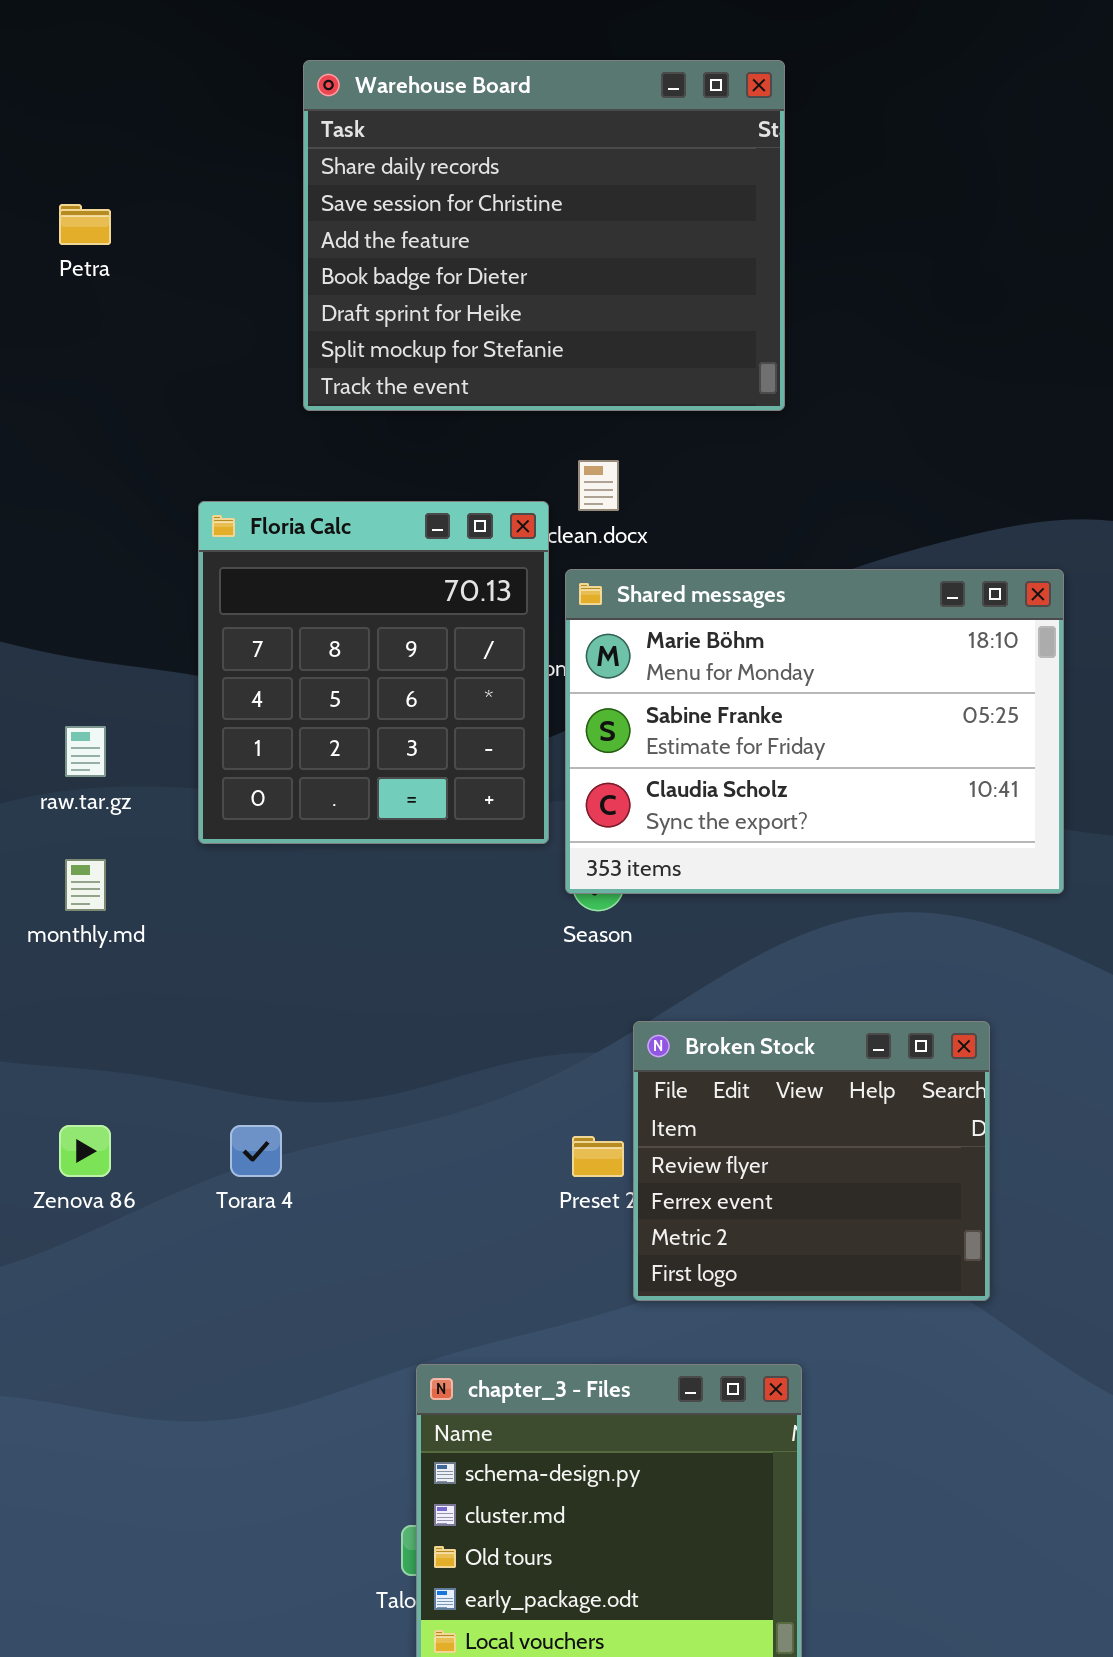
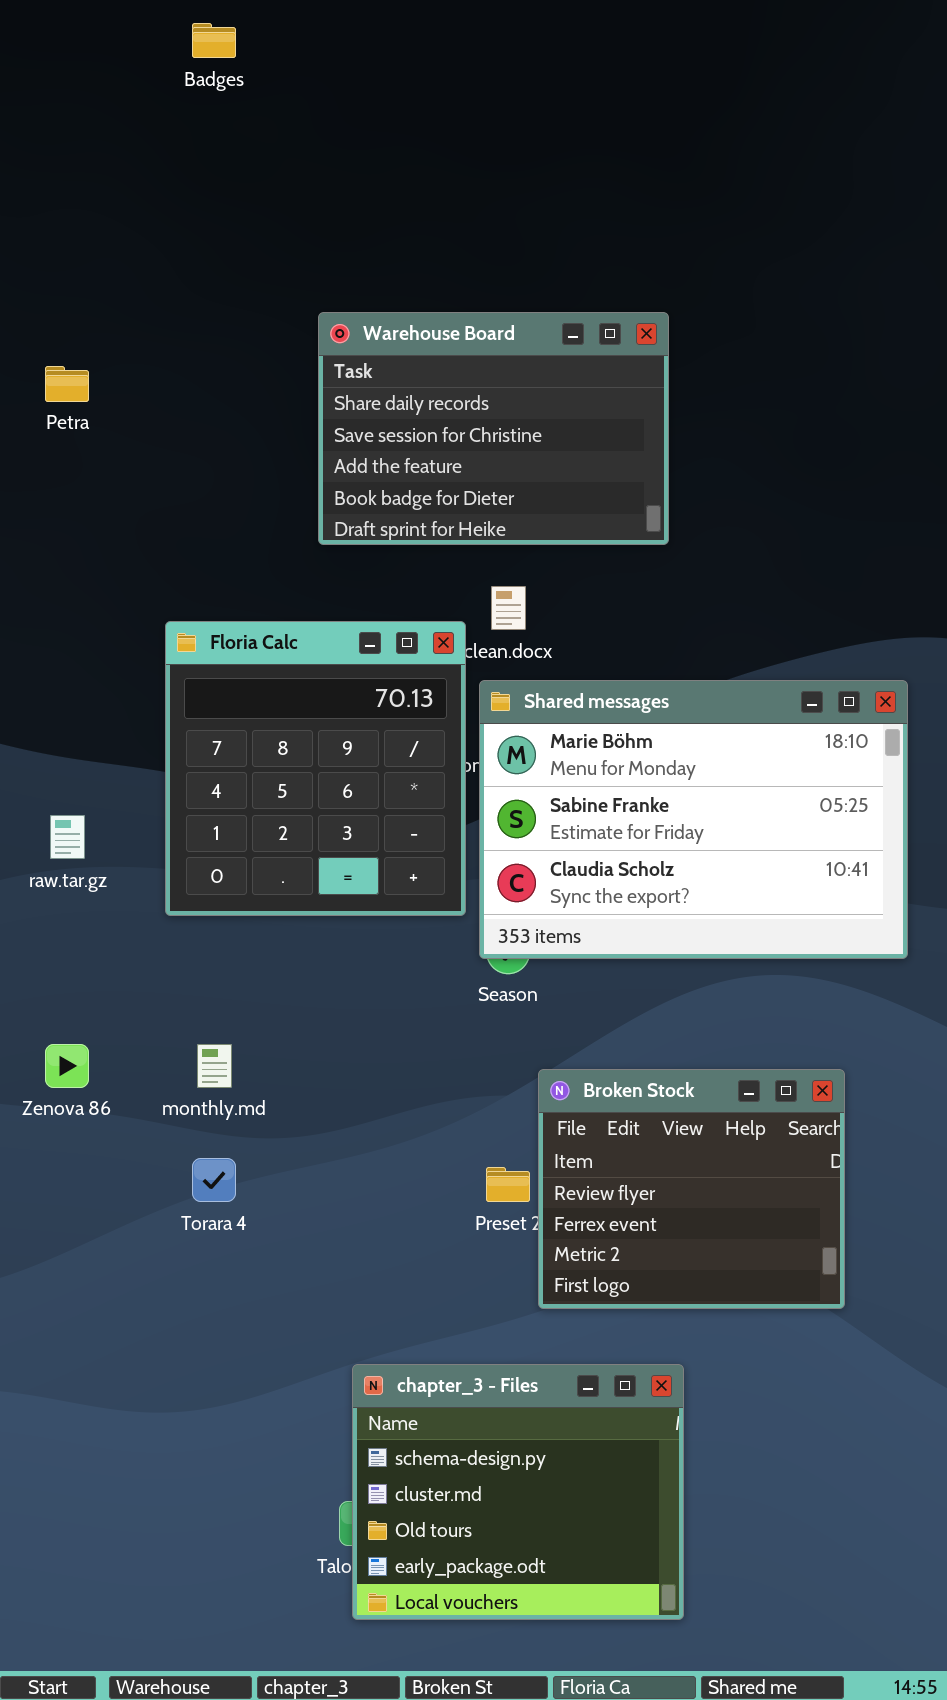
Warehouse Board: [303,60,785,411] -> [318,312,669,545], resized
monthly.md: [65,859,106,911] -> [197,1044,232,1088], moved
Zenova 86: [59,1125,111,1177] -> [45,1044,89,1088], moved

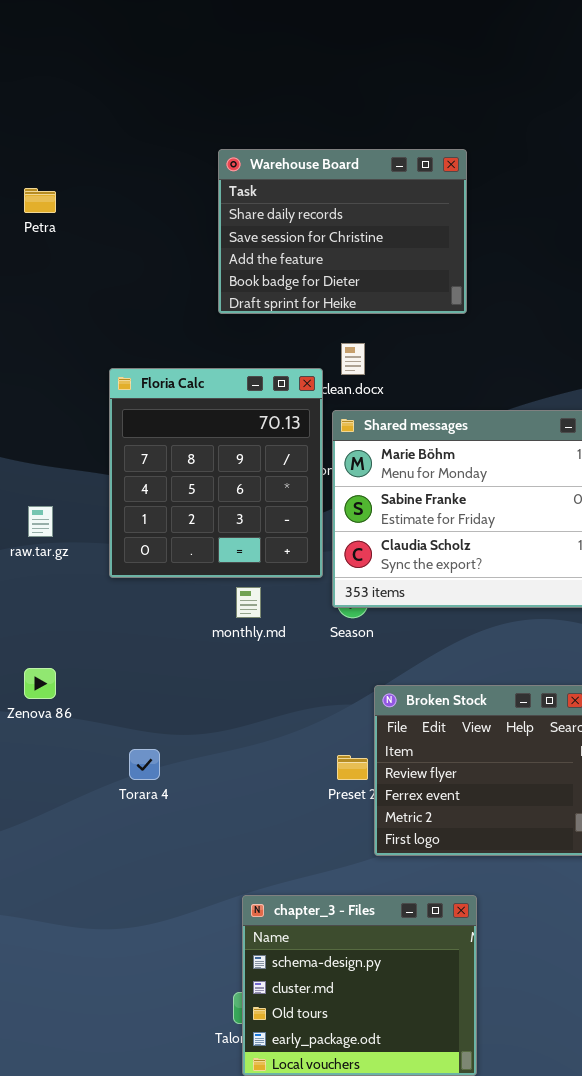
monthly.md: [197,1044,232,1088] -> [236,587,261,618], moved

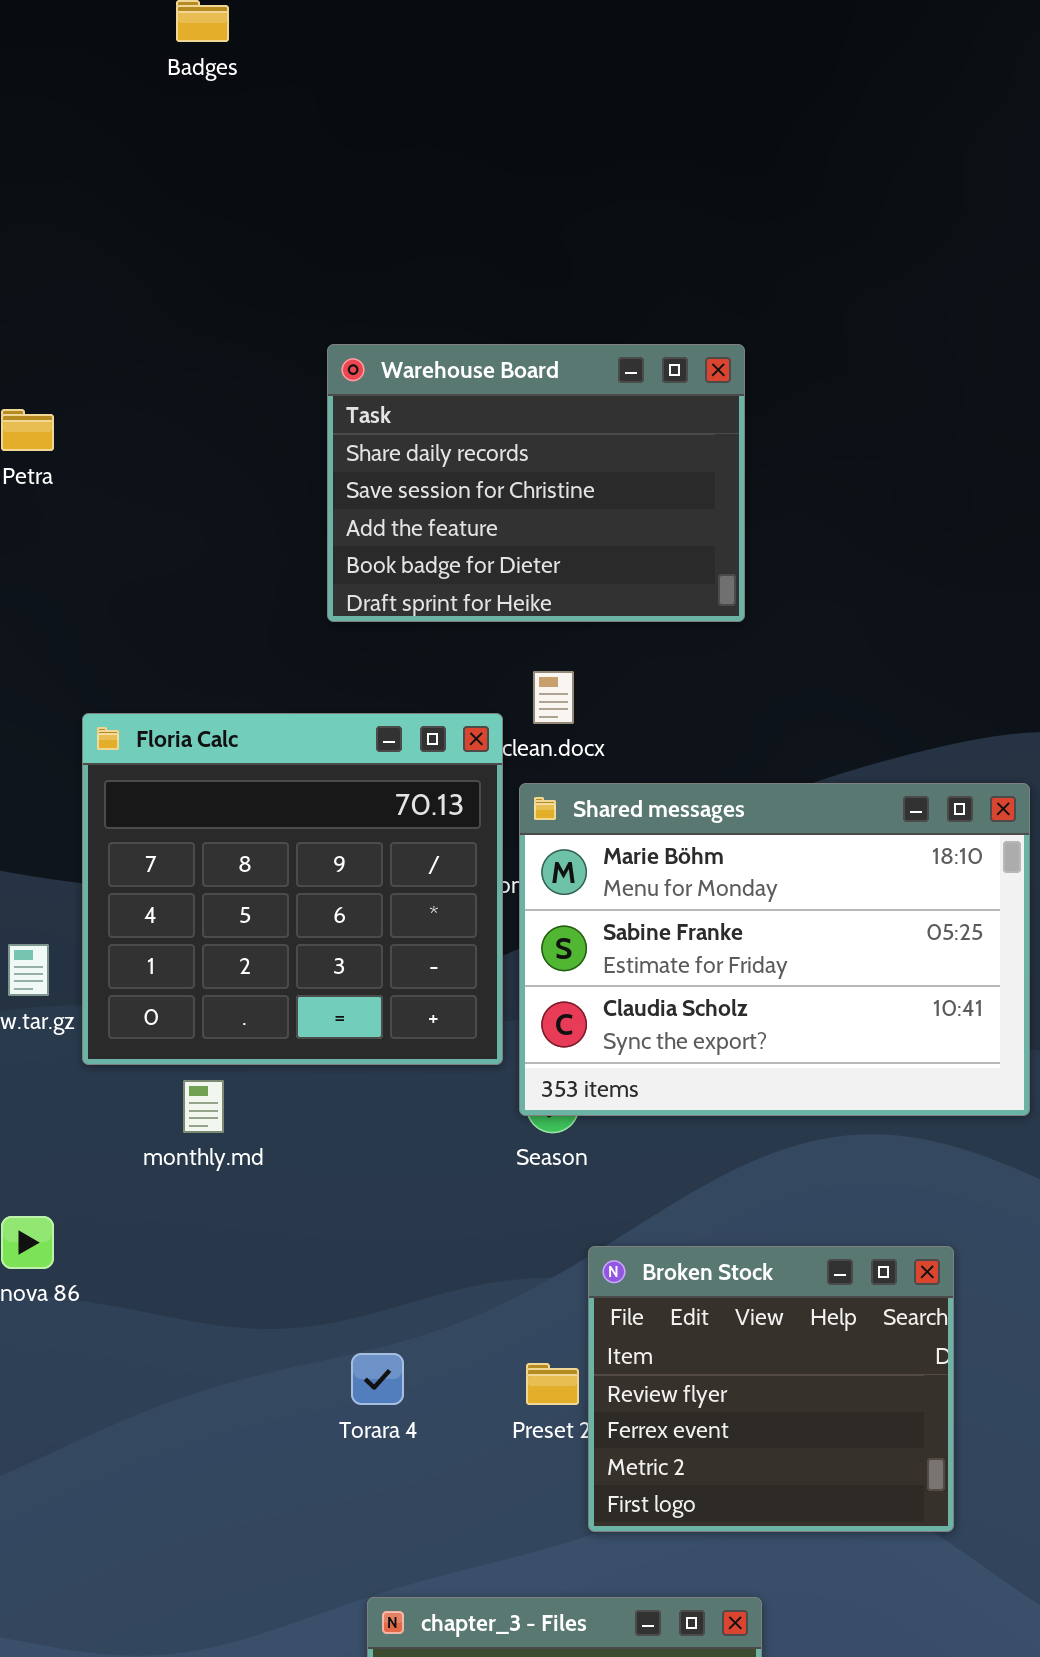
Floria Calc: [109,368,323,578] -> [82,713,503,1065], resized
monthly.md: [236,587,261,618] -> [183,1080,224,1133], moved
Torara 4: [129,749,160,780] -> [351,1353,404,1405], moved

